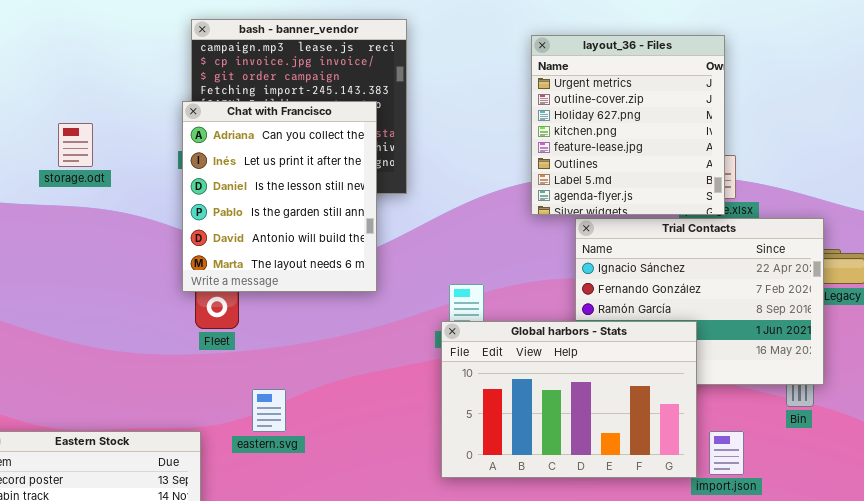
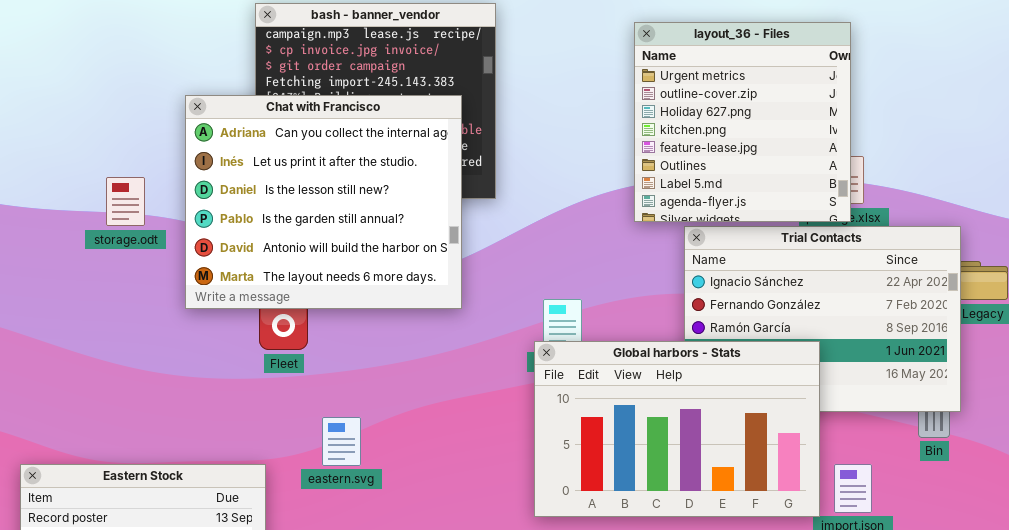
Chat with Francisco: [182,101,377,292] -> [185,95,462,309], resized
storage.odt: [58,123,93,167] -> [106,177,145,226], moved

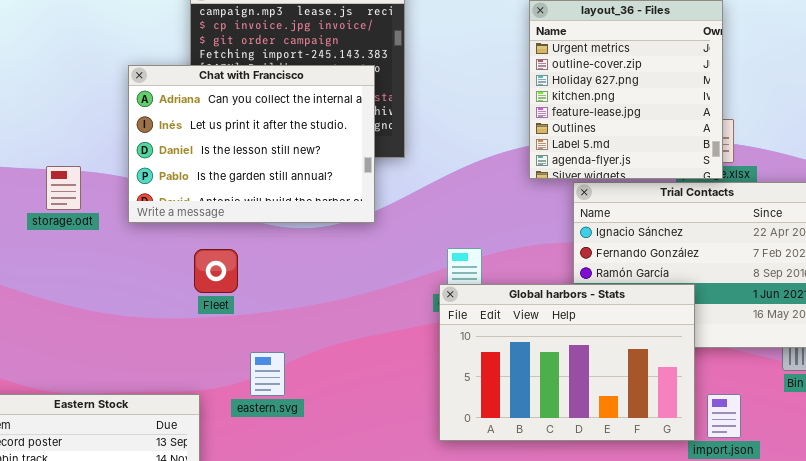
Chat with Francisco: [185,95,462,309] -> [128,65,375,223], resized
storage.odt: [106,177,145,226] -> [46,166,81,210], moved

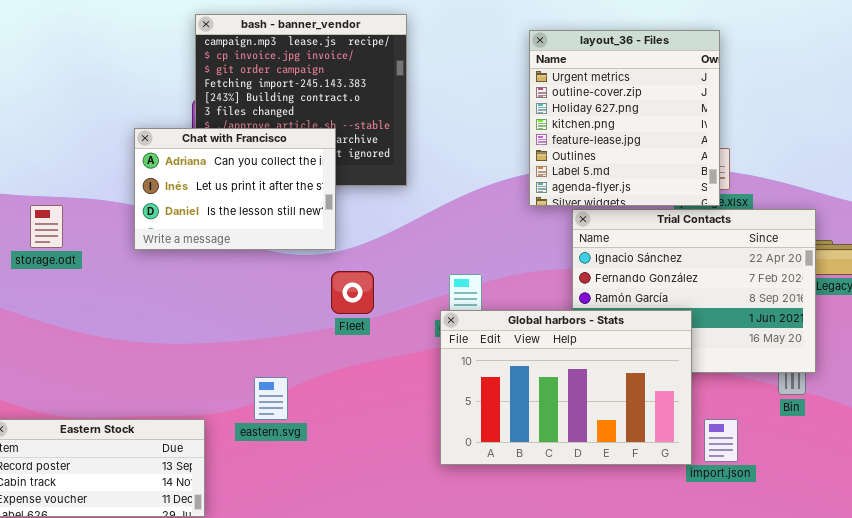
Chat with Francisco: [128,65,375,223] -> [134,128,336,250], resized
storage.odt: [46,166,81,210] -> [30,205,63,248], moved
Fleet: [194,249,238,293] -> [331,271,374,314], moved

